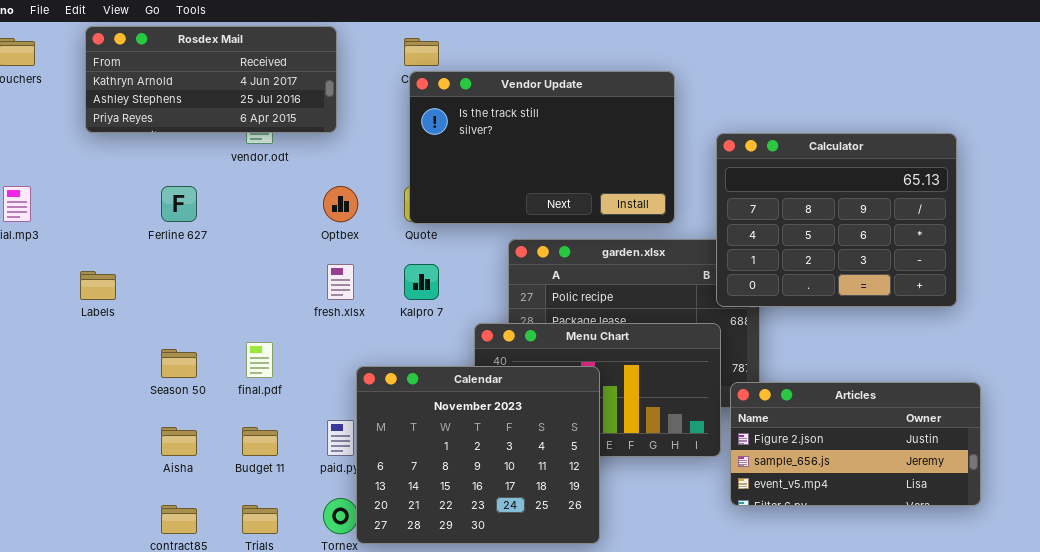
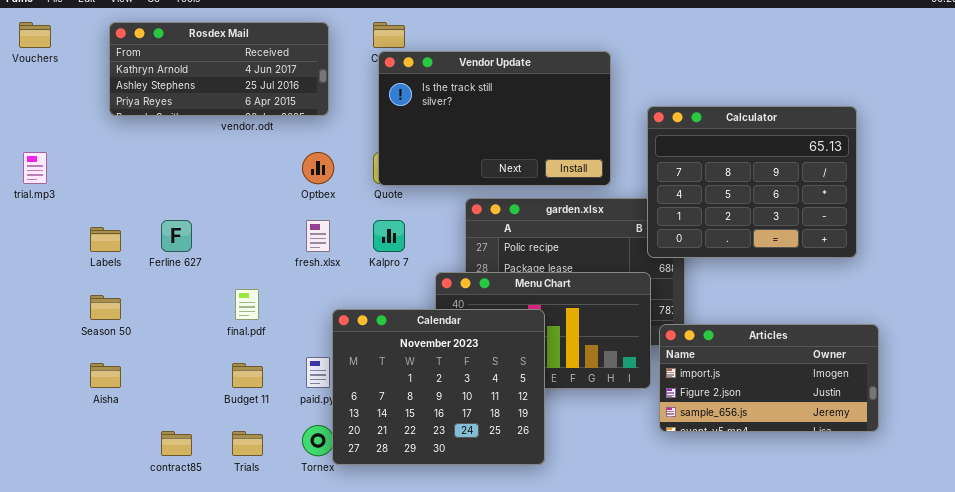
Rosdex Mail: [85,26,337,133] -> [109,22,329,116], moved
Ferline 627: [161,186,197,222] -> [161,220,192,252], moved
Season 50: [161,349,197,378] -> [90,295,121,320], moved
Articles: [730,382,981,506] -> [659,324,879,432], scrolled up 1 row
Aisha: [161,427,197,456] -> [90,363,121,388], moved

